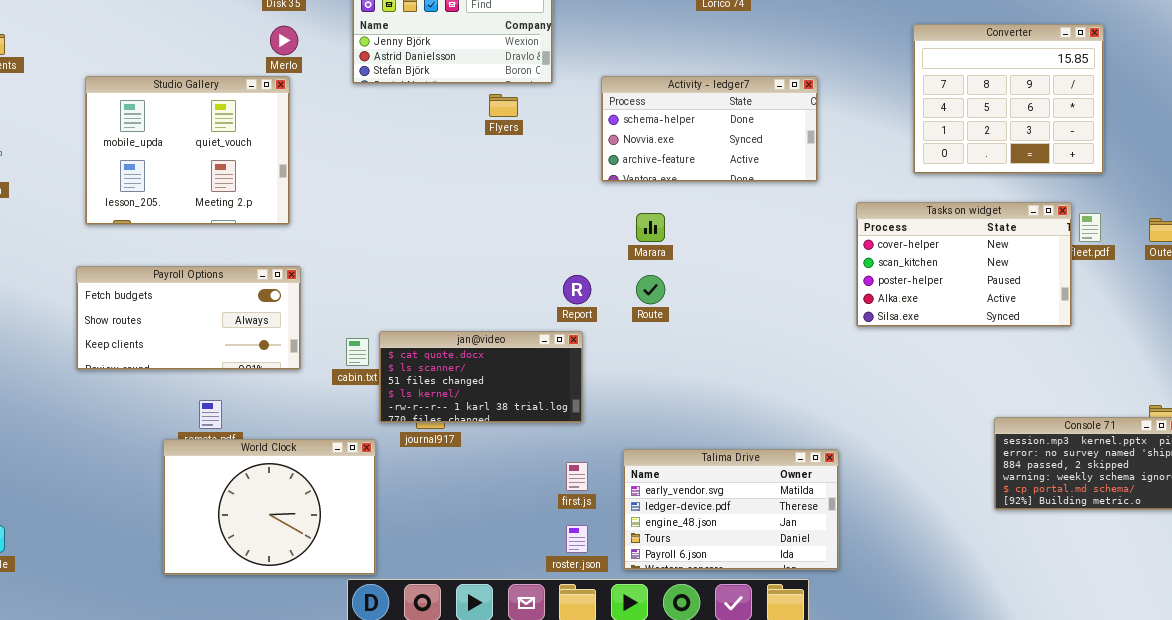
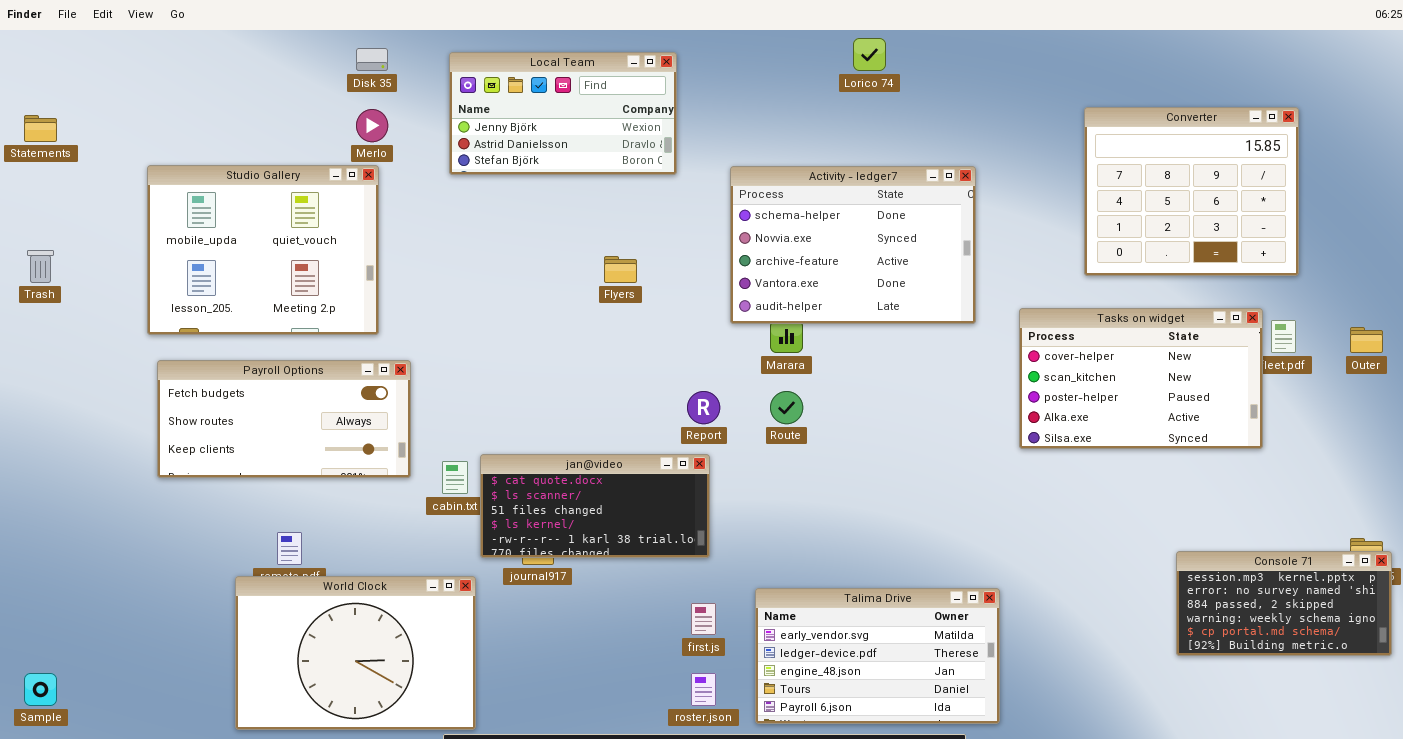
Activity - ledger7: [601,76,818,182] -> [730,166,976,324], resized
Flyers: [489,94,518,117] -> [604,256,637,283], moved
Payroll Options: [76,266,301,370] -> [157,360,411,478], moved

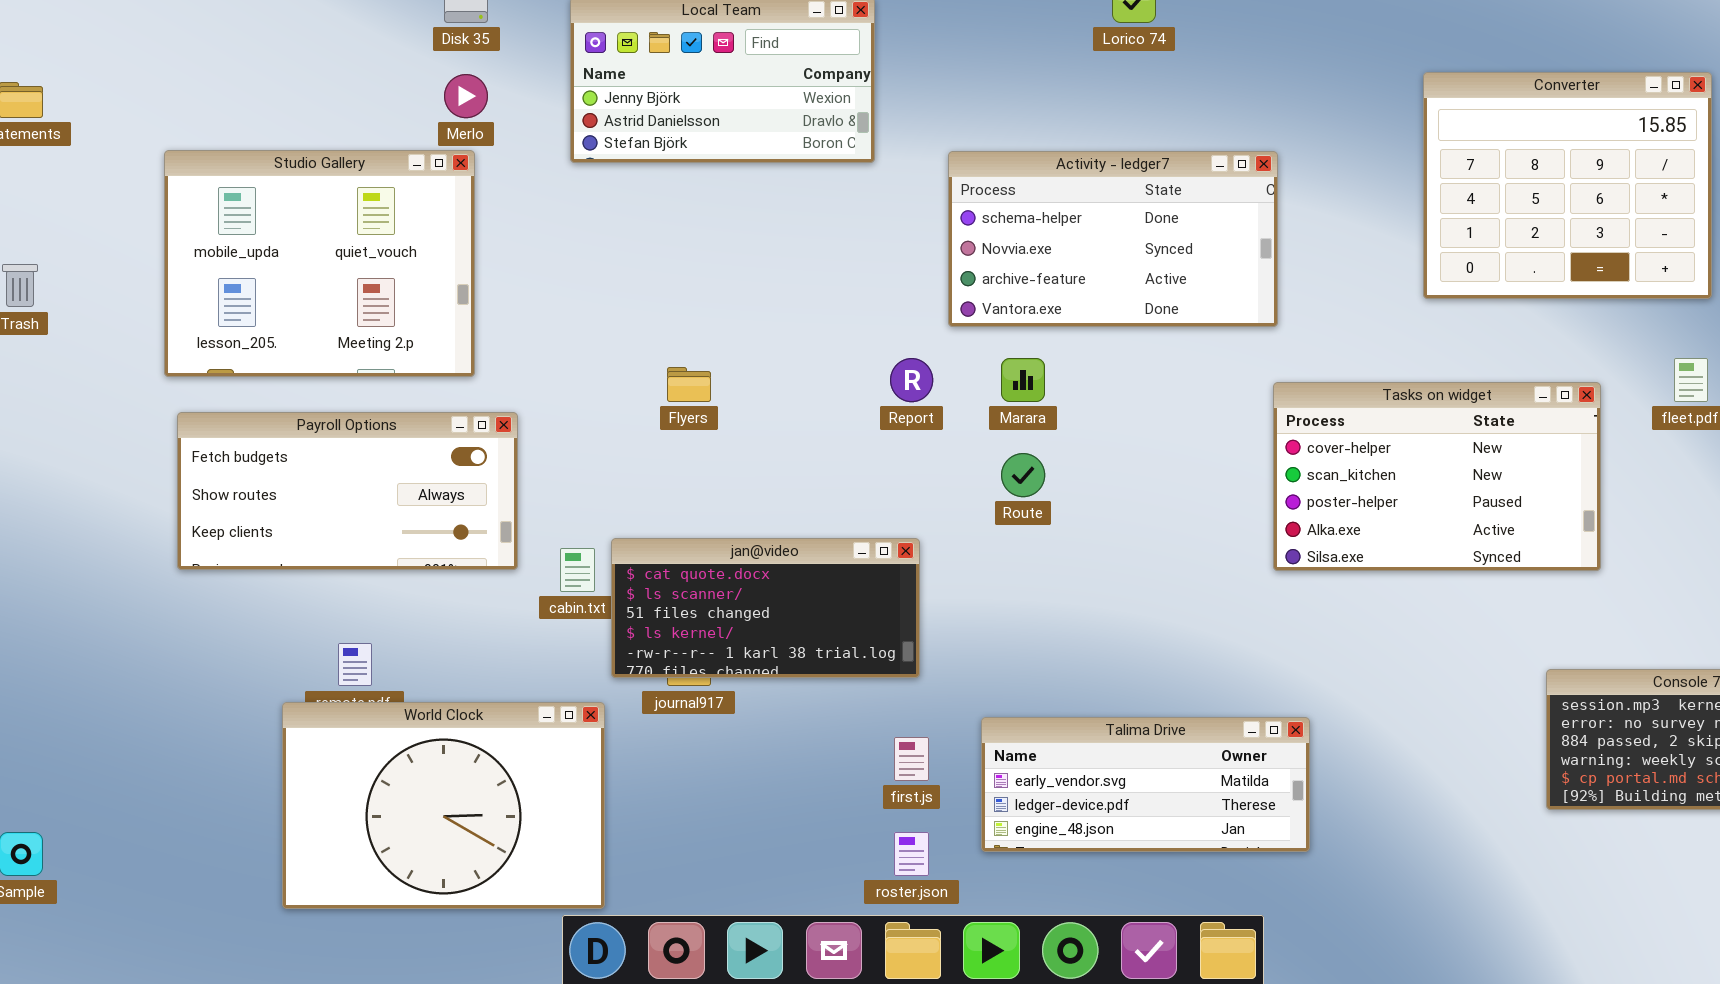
Activity - ledger7: [730,166,976,324] -> [948,151,1278,327], resized
Flyers: [604,256,637,283] -> [667,367,711,402], moved
Tasks on widget: [1019,308,1263,449] -> [1273,382,1601,571], moved
Report: [687,391,720,424] -> [890,358,933,402], moved
Talima Drive: [755,588,1000,724] -> [981,717,1310,852], resized

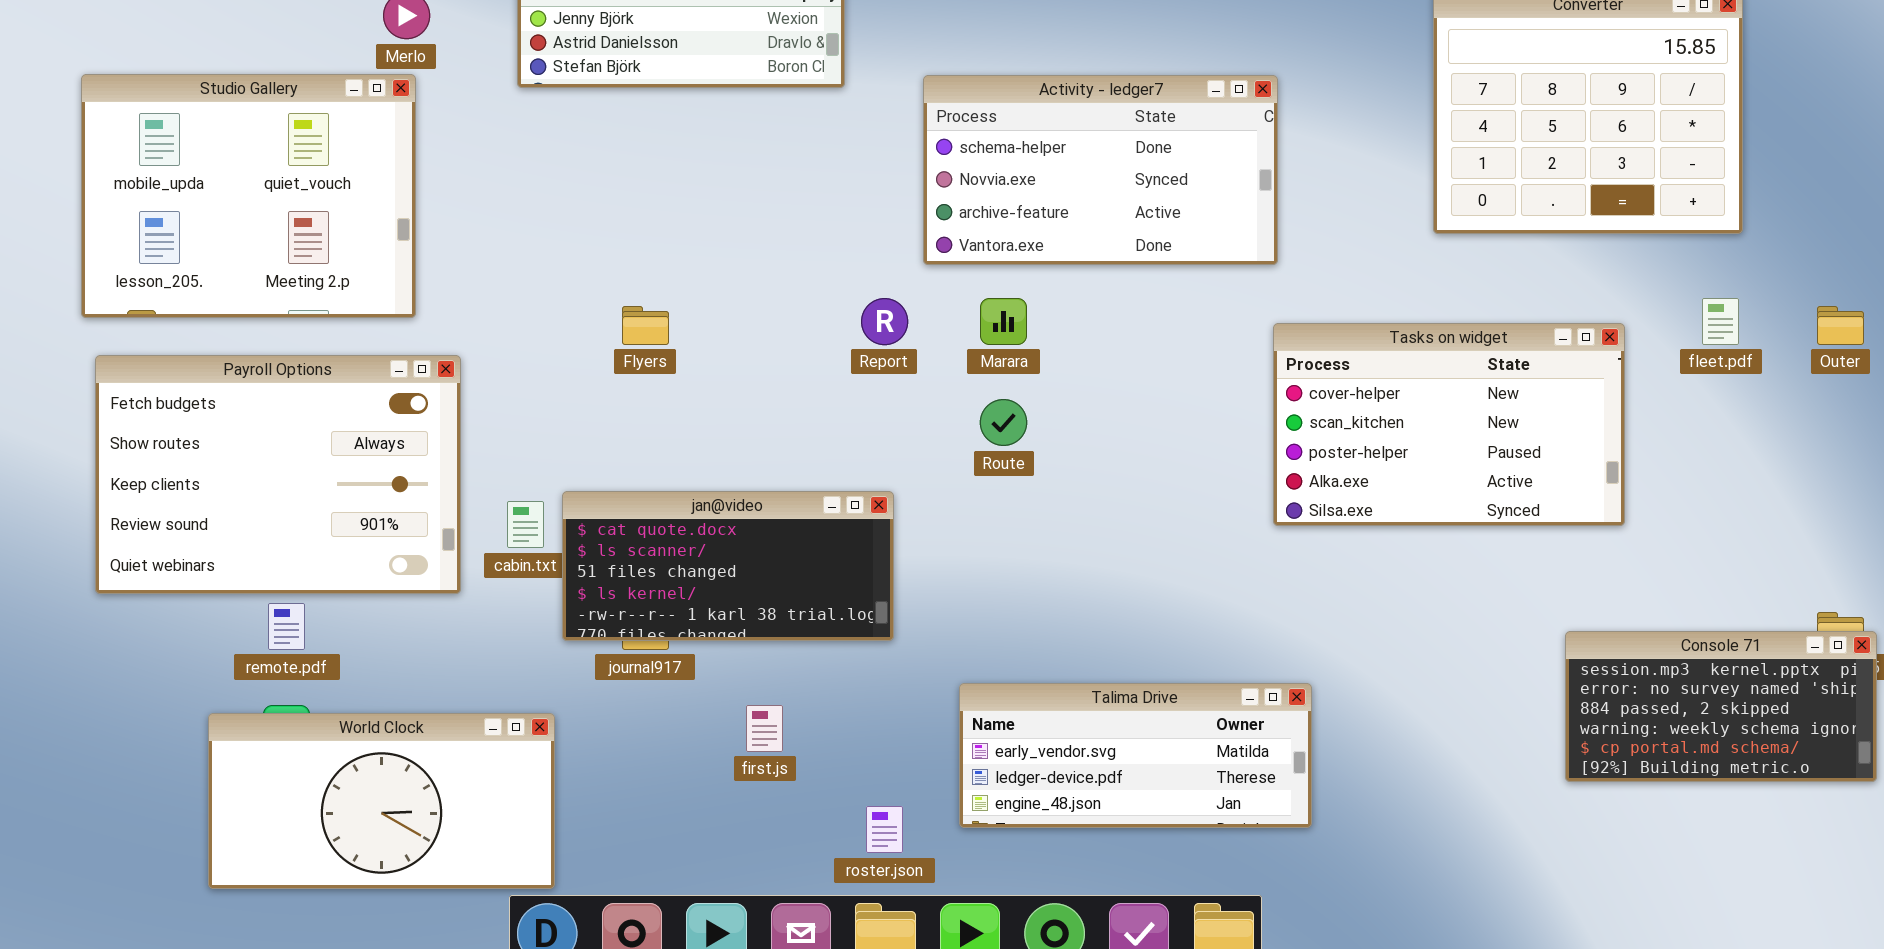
Payroll Options: [177,412,518,570] -> [95,355,461,594], resized
World Clock: [282,702,605,909] -> [208,713,555,889], resized
first.js: [894,737,929,781] -> [746,705,783,752], moved

